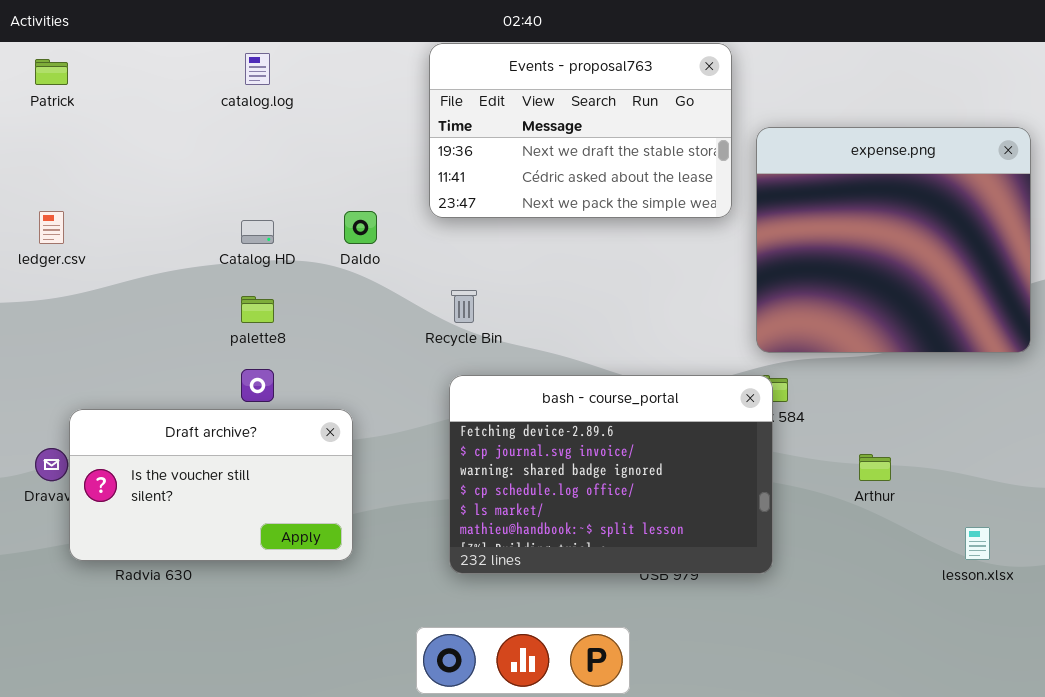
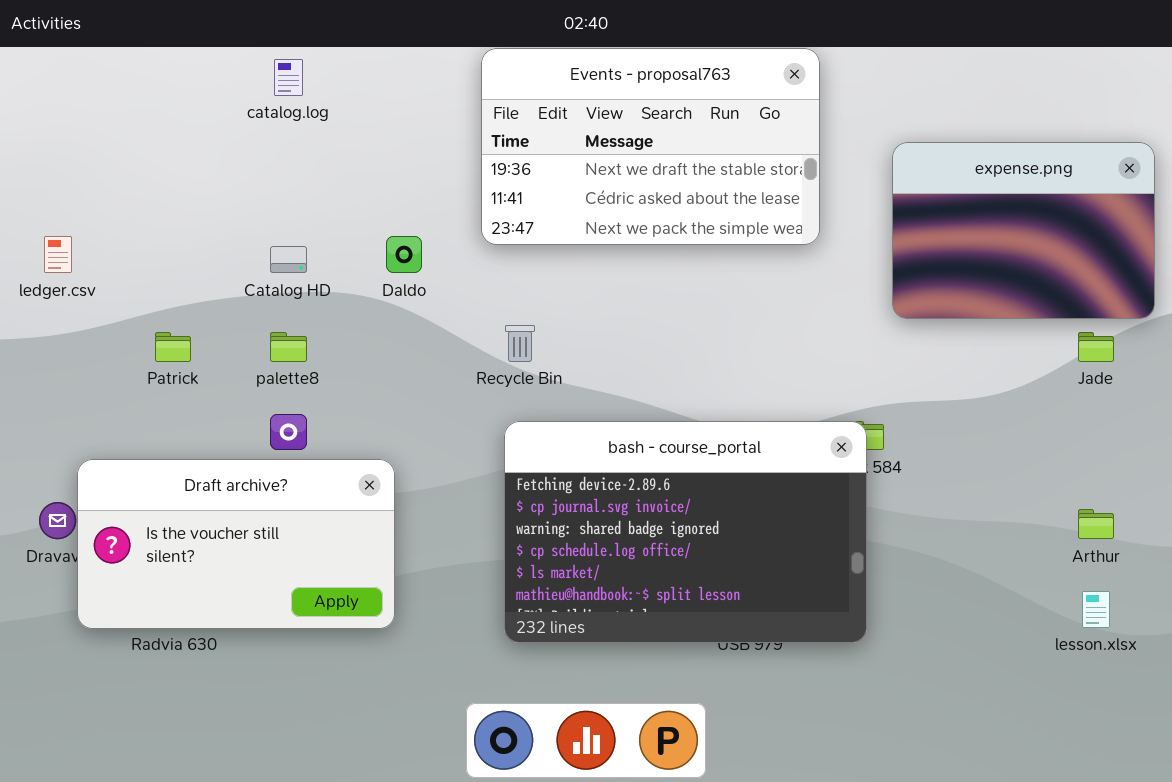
Patrick: [35,59,68,85] -> [155,332,191,362], moved
expense.png: [756,127,1031,353] -> [892,142,1155,319], resized
Arthur: [859,454,891,481] -> [1078,509,1114,539], moved

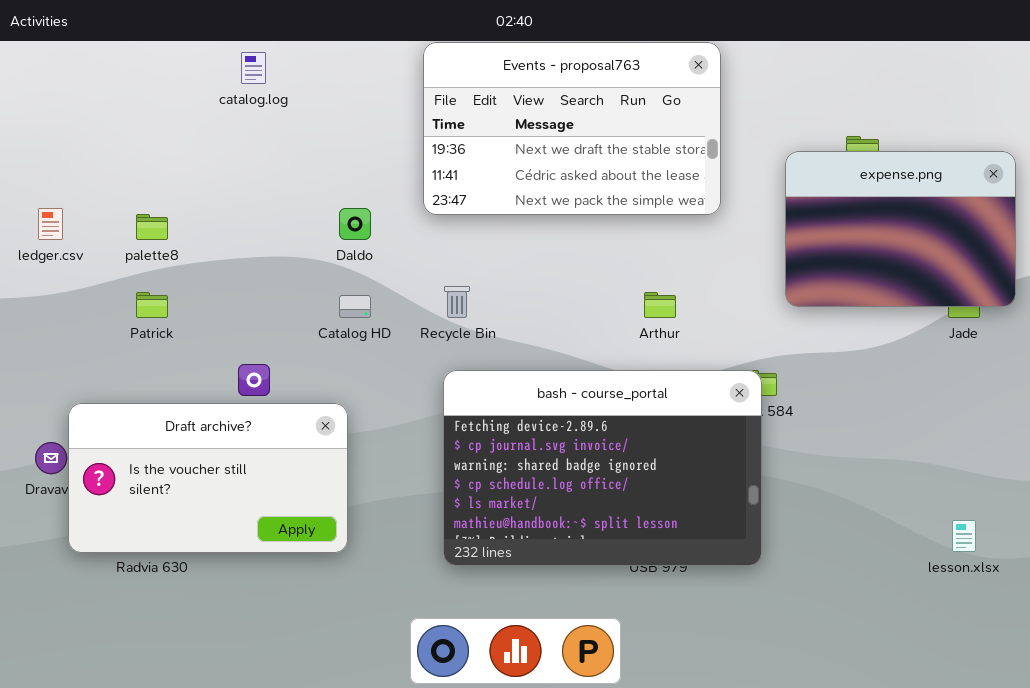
expense.png: [892,142,1155,319] -> [785,151,1016,307], moved
Catalog HD: [270,246,307,273] -> [339,295,371,318], moved
palette8: [270,332,307,362] -> [136,214,168,240], moved
Arthur: [1078,509,1114,539] -> [644,292,676,318], moved

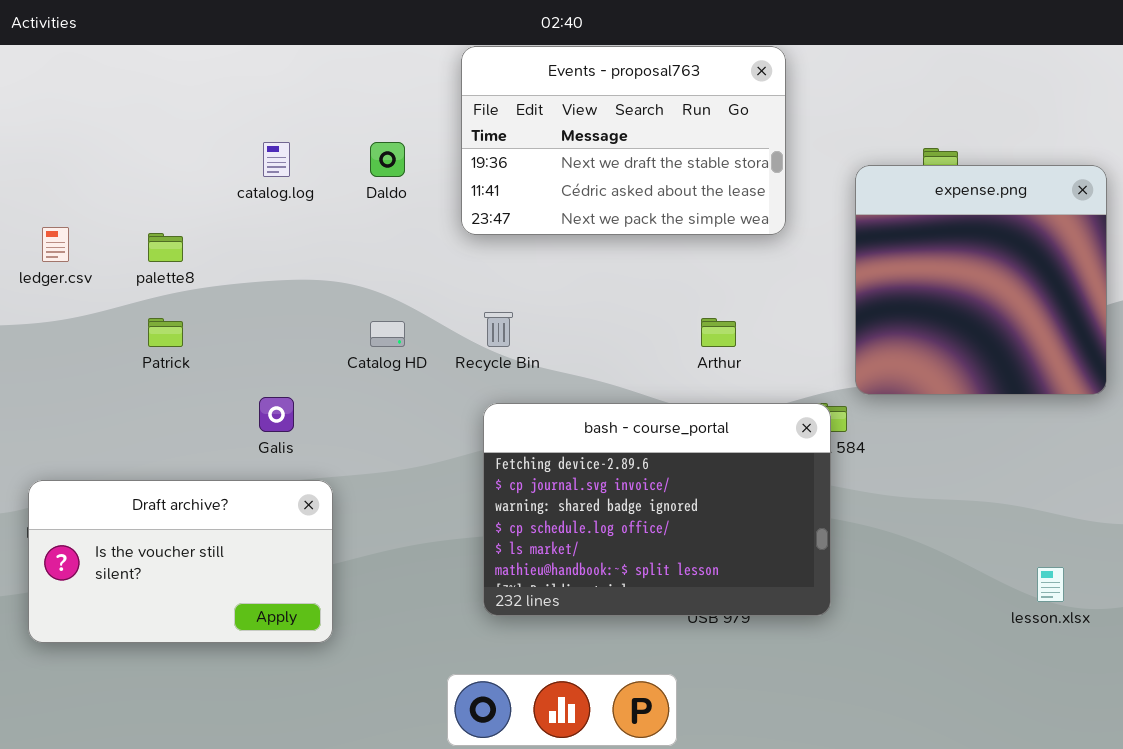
catalog.log: [241,52,266,84] -> [263,142,290,177], moved
expense.png: [785,151,1016,307] -> [855,165,1107,395], resized
Daldo: [339,208,371,240] -> [370,142,405,177], moved
Draft archive?: [68,403,348,553] -> [28,480,333,643], moved

